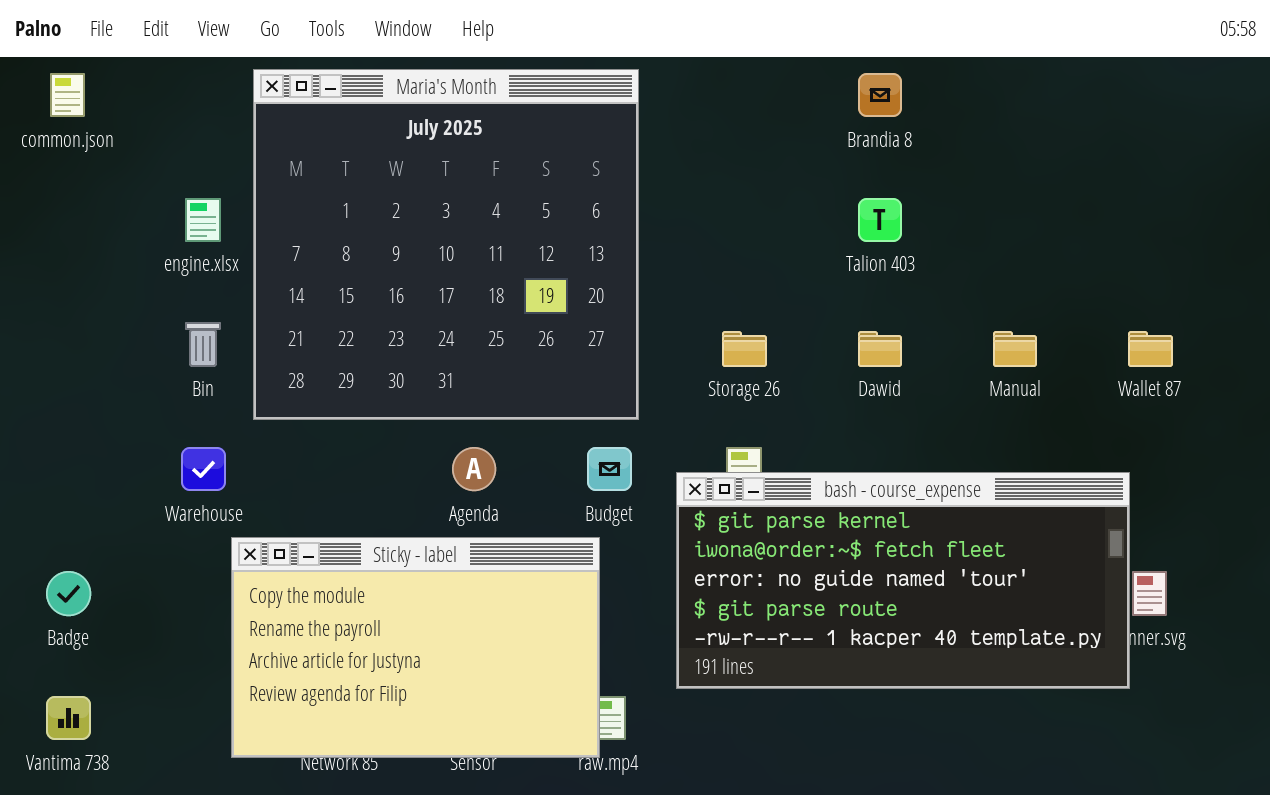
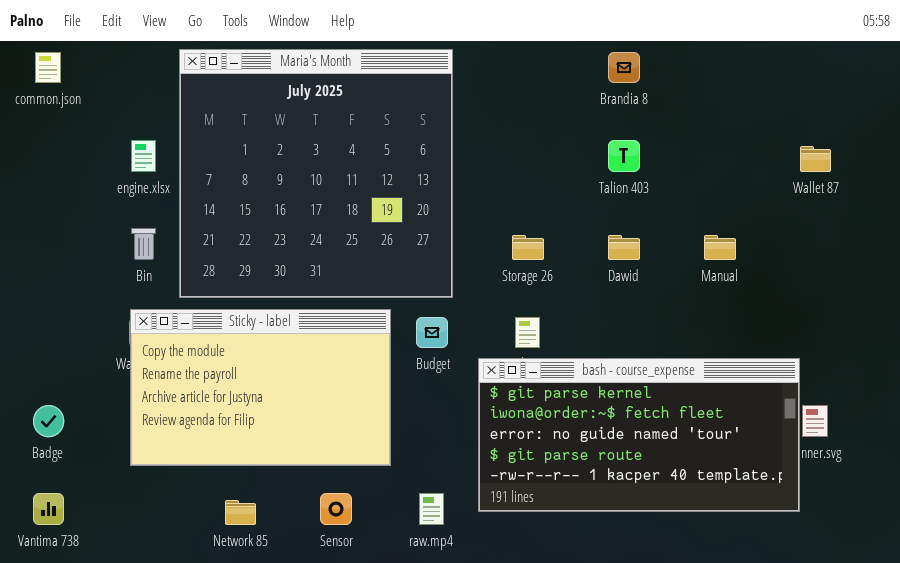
Wallet 87: [1128,331,1173,367] -> [800,146,831,172], moved
bash - course_expense: [676,472,1130,689] -> [478,358,800,512], moved
Sticky - label: [231,537,600,758] -> [130,309,391,466], moved

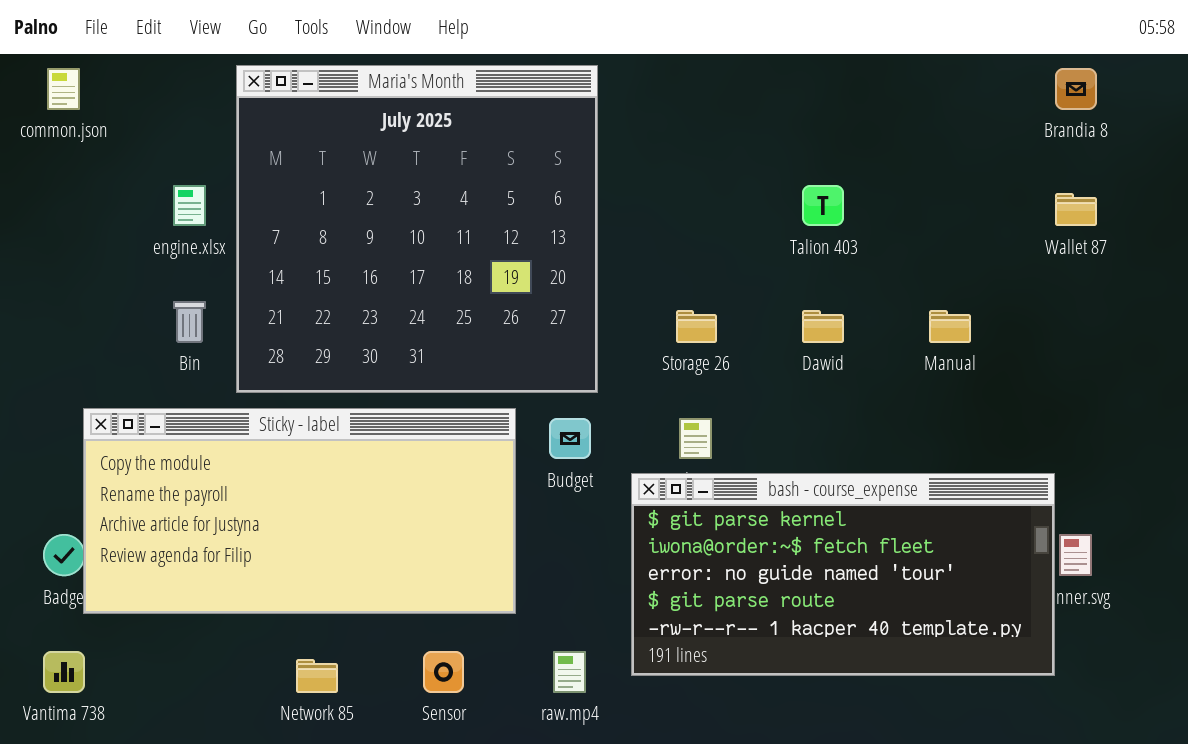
Brandia 8: [608,52,640,83] -> [1055,68,1097,110], moved
Sticky - label: [130,309,391,466] -> [83,408,516,614], resized

